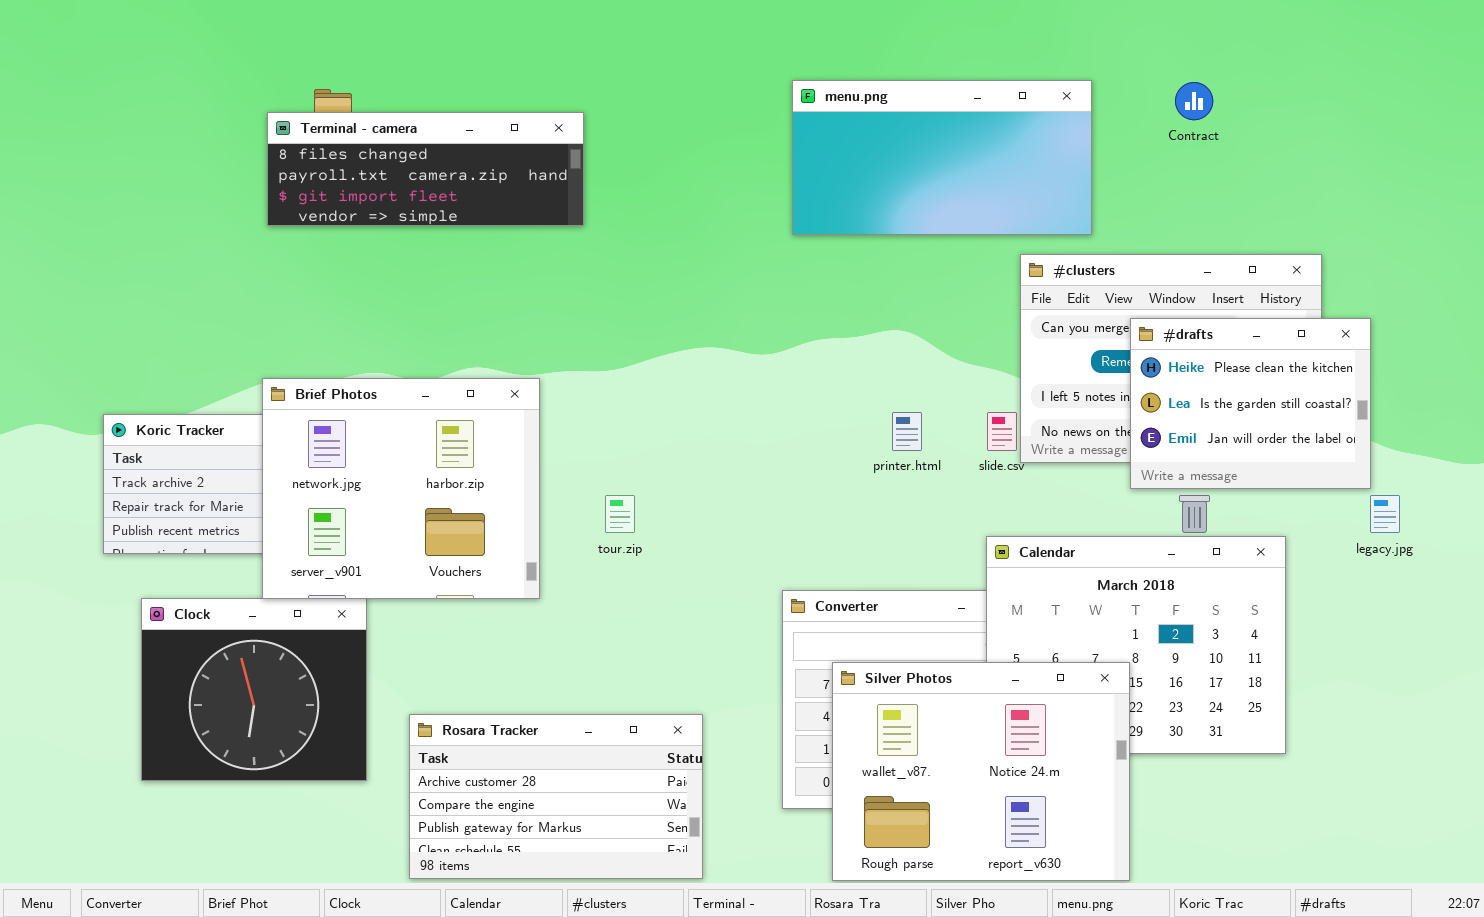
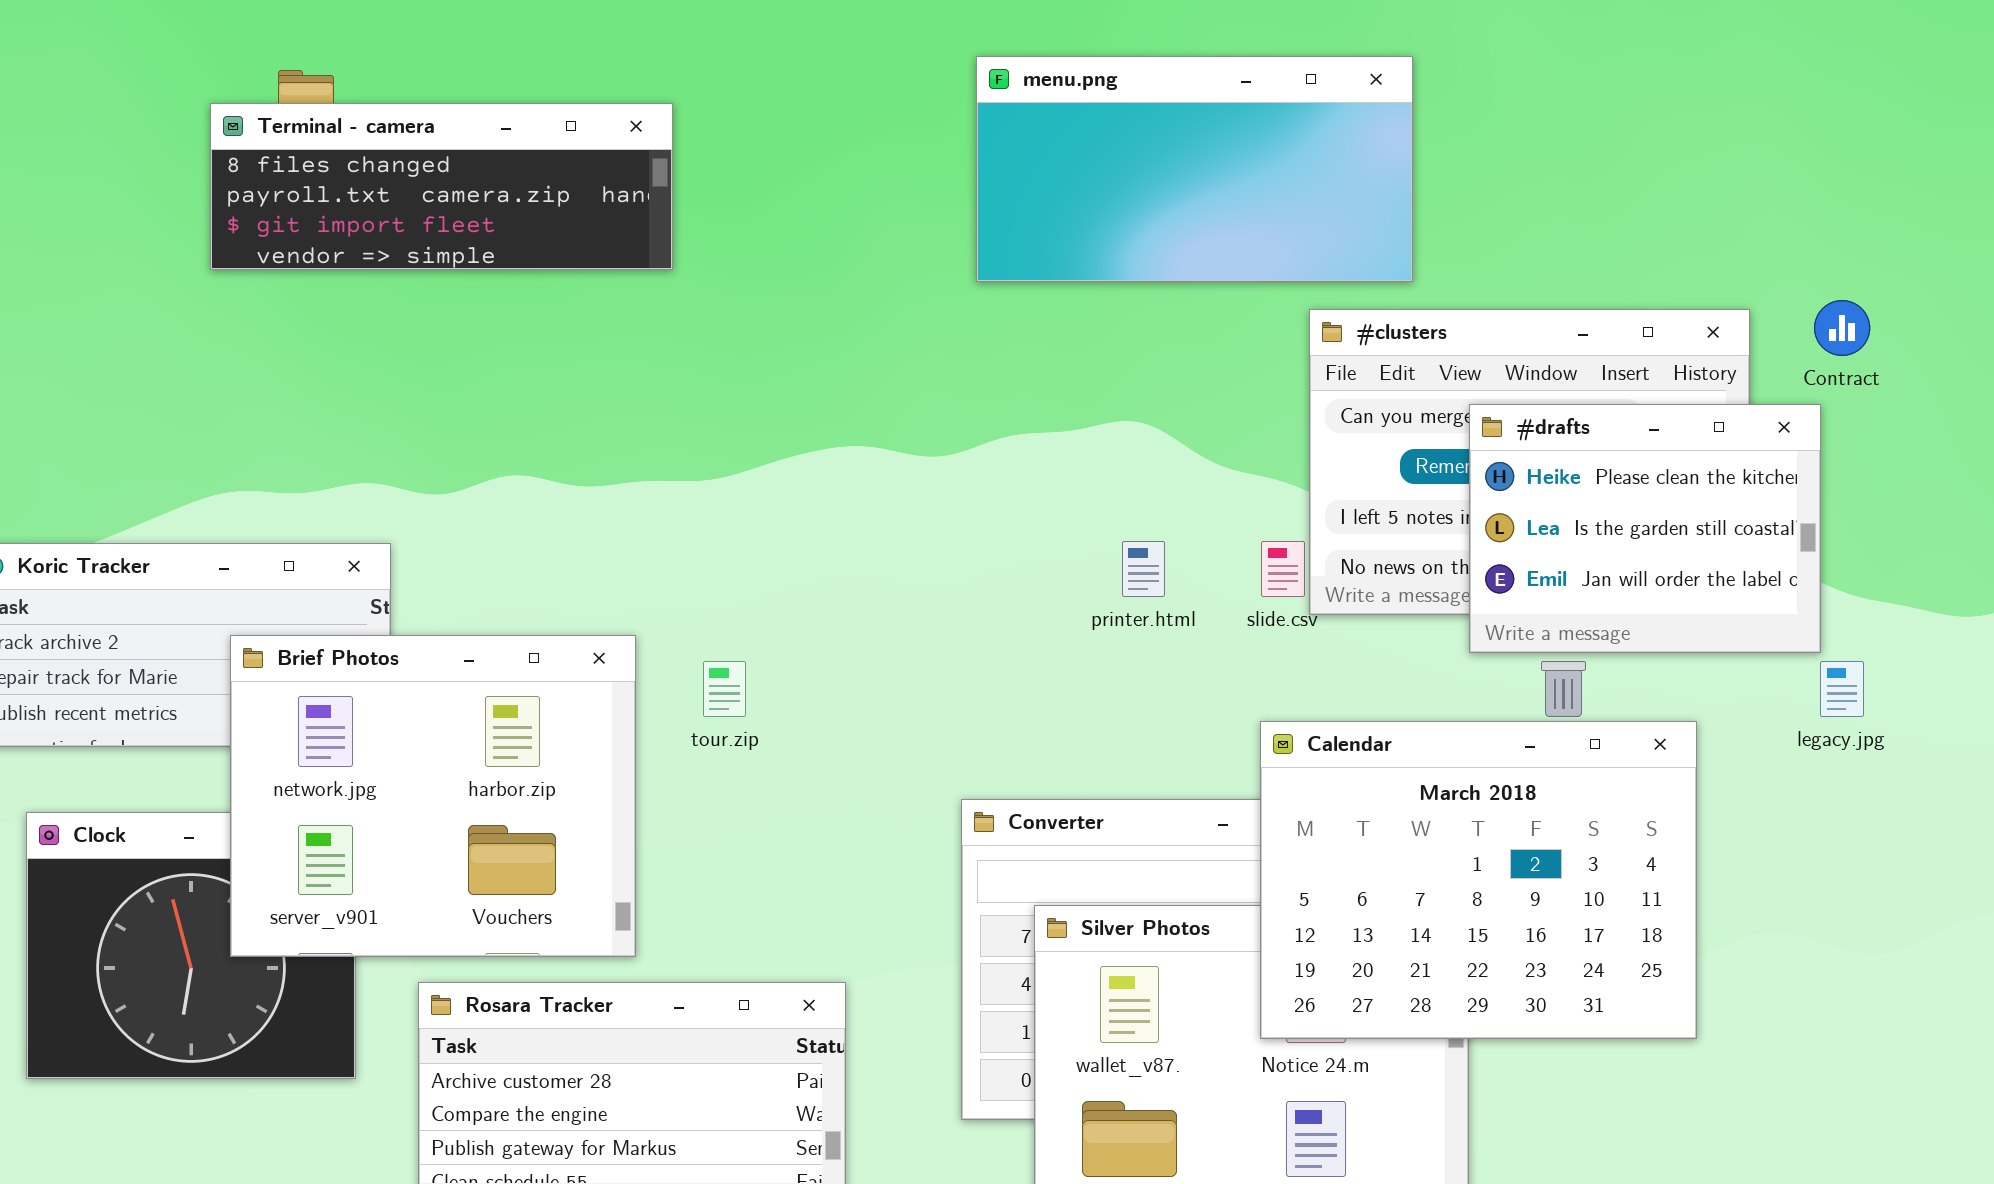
Contract: [1175,82,1213,120] -> [1814,300,1870,356], moved
Brief Photos: [262,378,540,599] -> [230,635,636,957], moved
Calendar: [986,536,1286,754] -> [1260,721,1697,1039], raised

